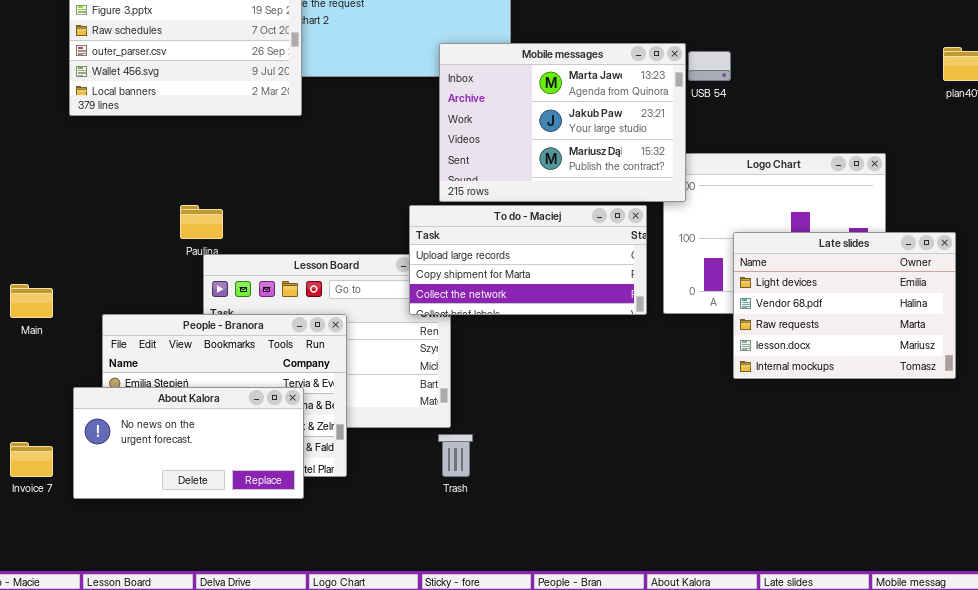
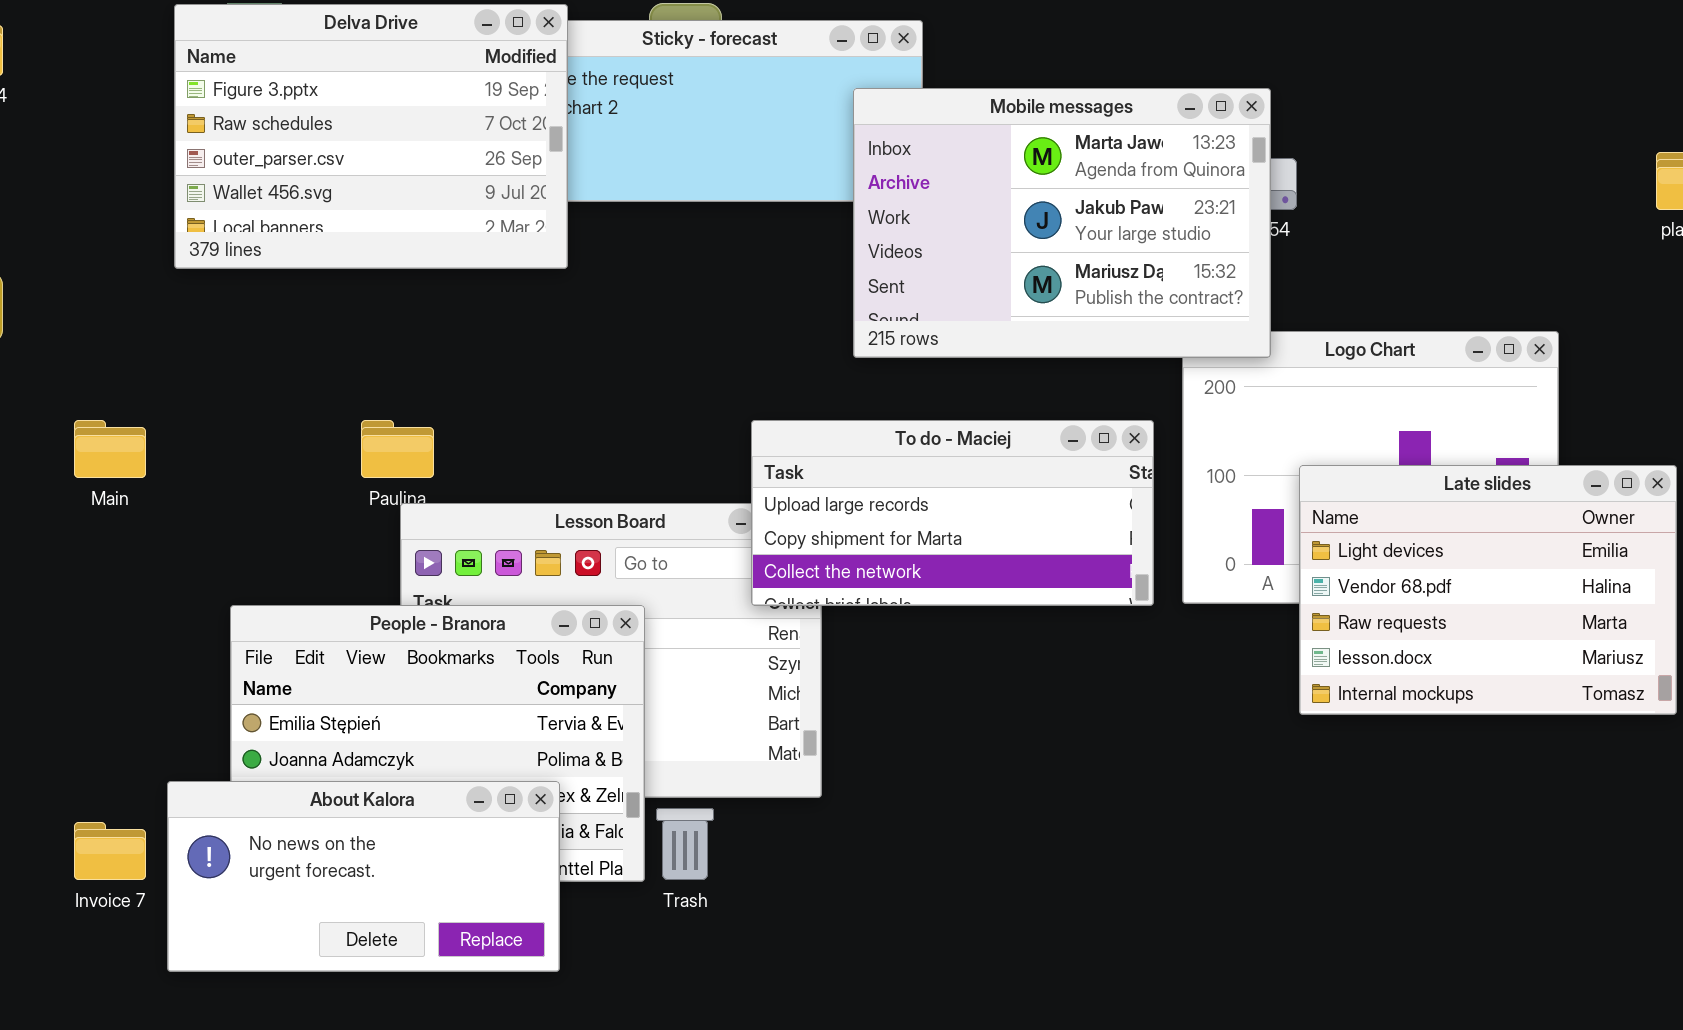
Mobile messages: [439,43,686,202] -> [853,88,1271,358], moved
Main: [10,284,53,318] -> [74,420,146,478], moved
About Kalora: [73,387,304,499] -> [167,781,560,972], moved
Trash: [438,434,473,477] -> [656,808,714,880], moved

